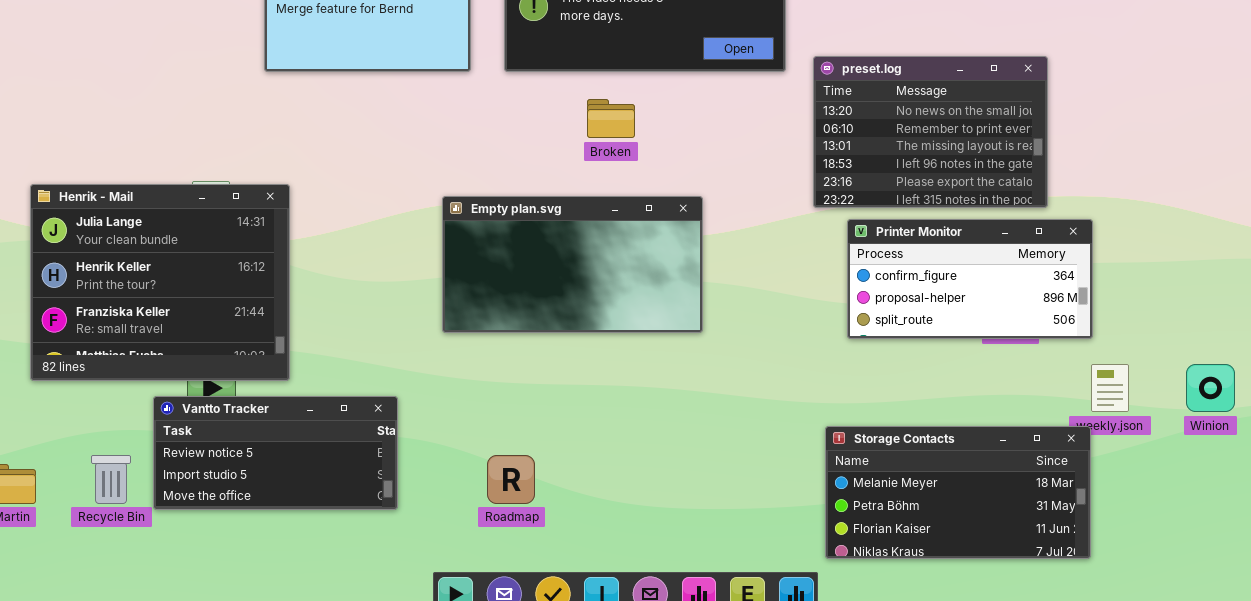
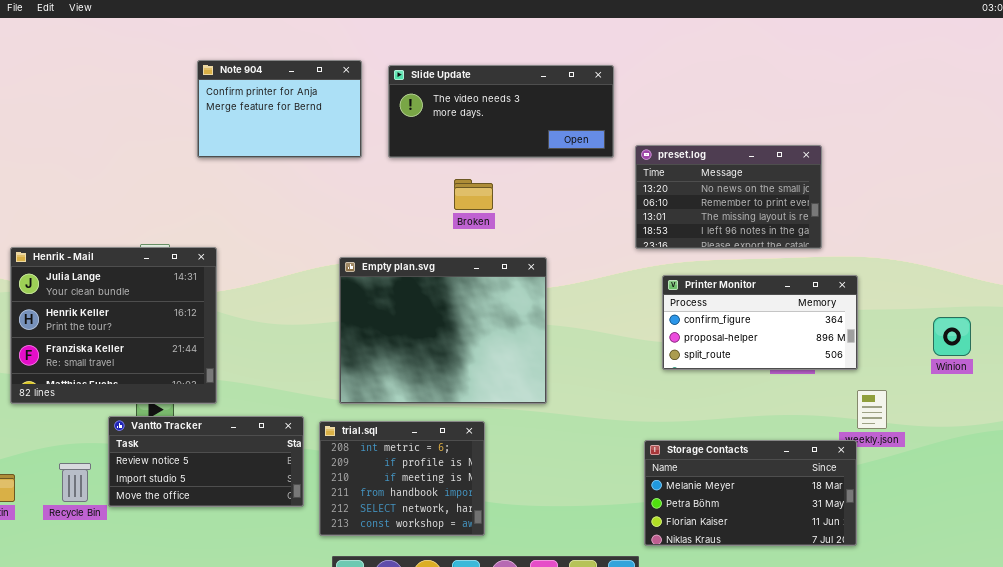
preset.log: [813,56,1048,208] -> [635,145,822,249], resized
Empty plan.svg: [442,196,703,333] -> [339,257,547,404], resized
Winion: [1186,364,1235,412] -> [933,317,971,356], moved
trial.sql: none -> [319,421,485,536], opened

